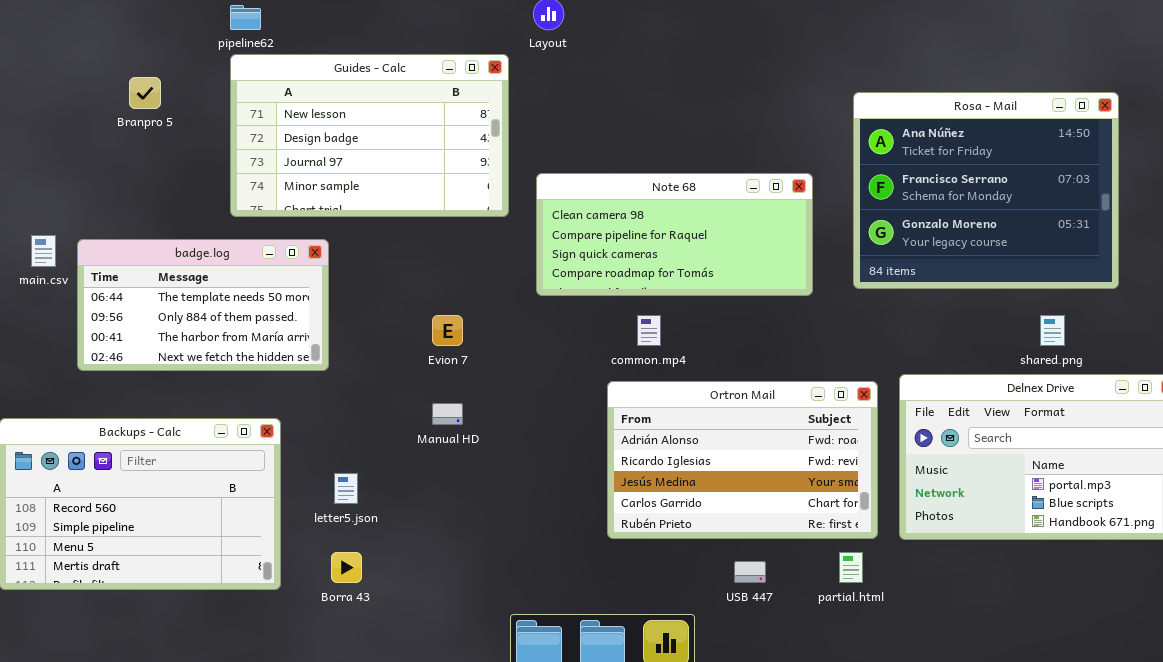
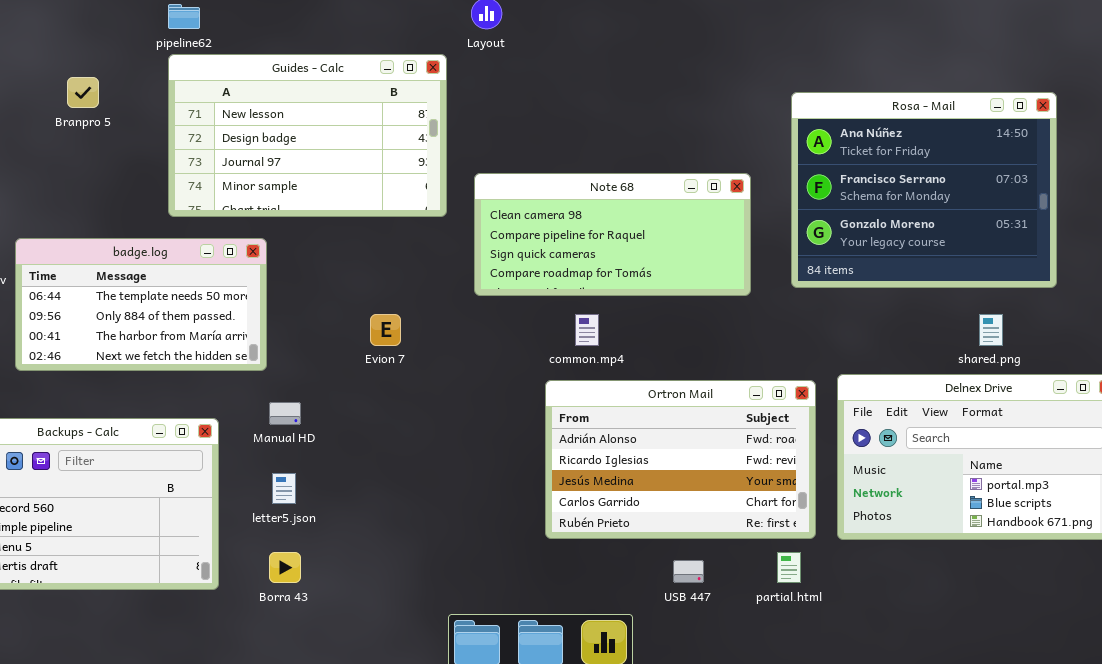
Manual HD: [432,403,463,425] -> [269,402,301,425], moved

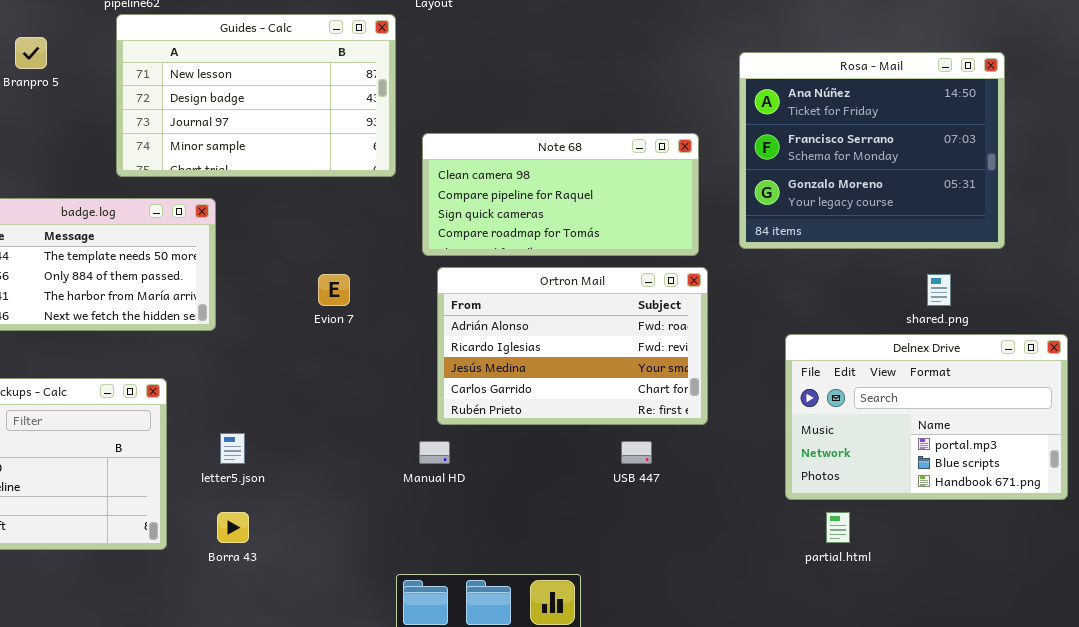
Ortron Mail: [545,380,816,539] -> [437,267,708,425], moved
Manual HD: [269,402,301,425] -> [419,441,450,464], moved
partial.html: [777,552,801,583] -> [826,512,850,543], moved
USB 447: [673,560,704,583] -> [621,441,652,464], moved

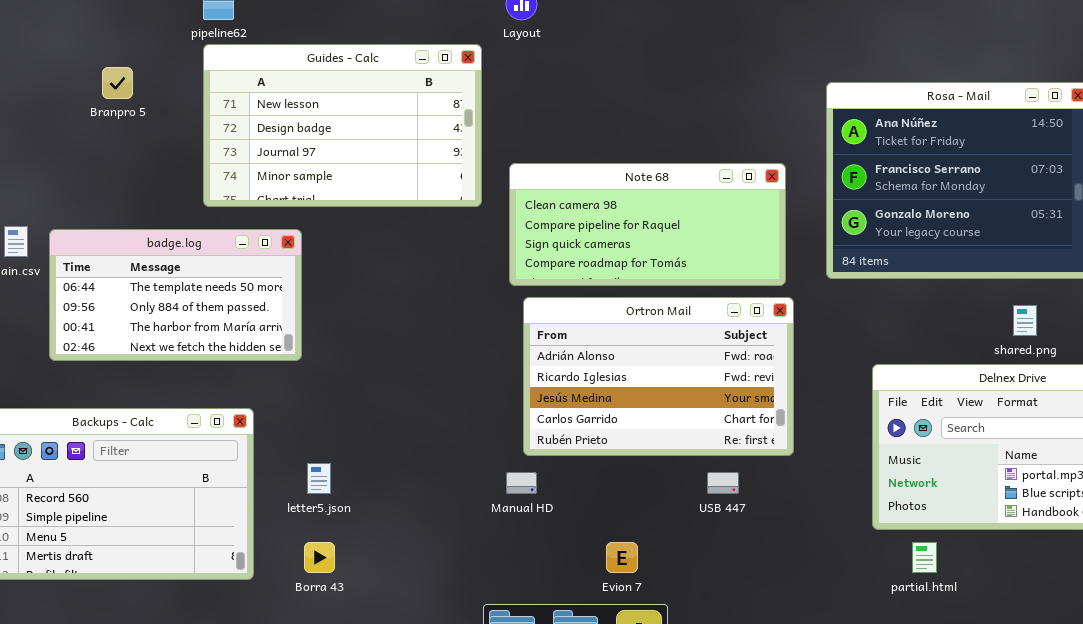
Evion 7: [318,274,350,306] -> [606,542,638,573], moved

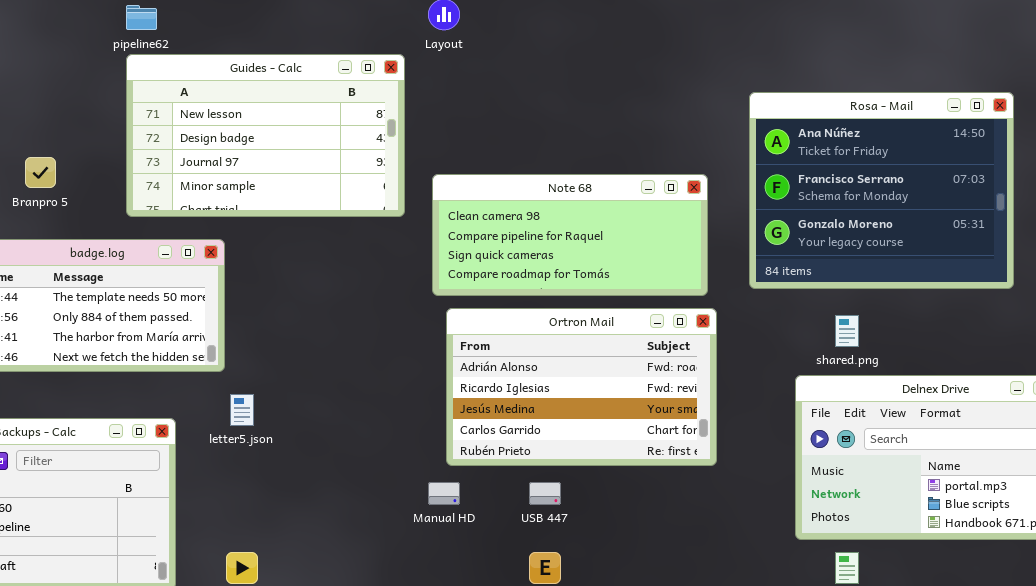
Branpro 5: [102,67,133,99] -> [25,157,56,188], moved
shared.png: [1013,305,1037,336] -> [835,315,859,347], moved
letter5.json: [307,463,331,494] -> [230,394,254,426], moved
USB 447: [707,472,739,494] -> [529,482,561,505], moved

